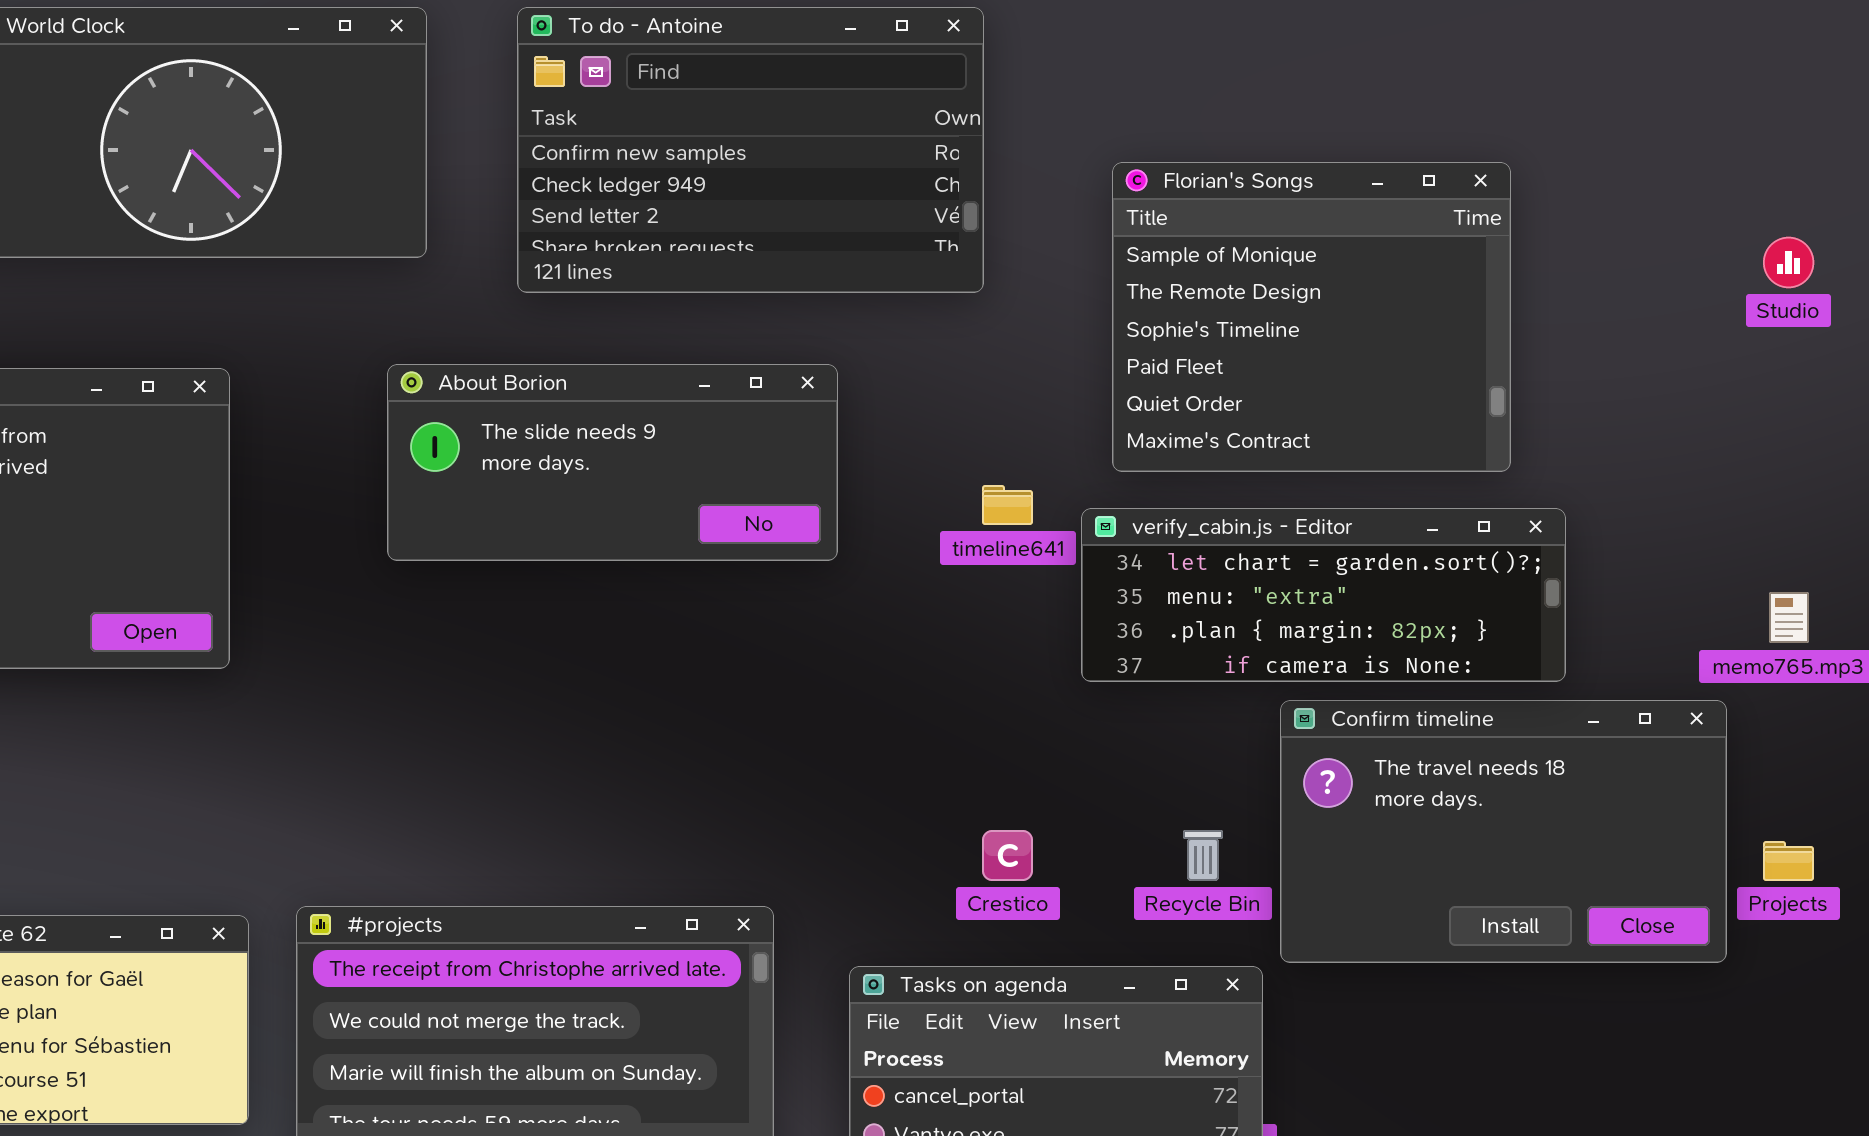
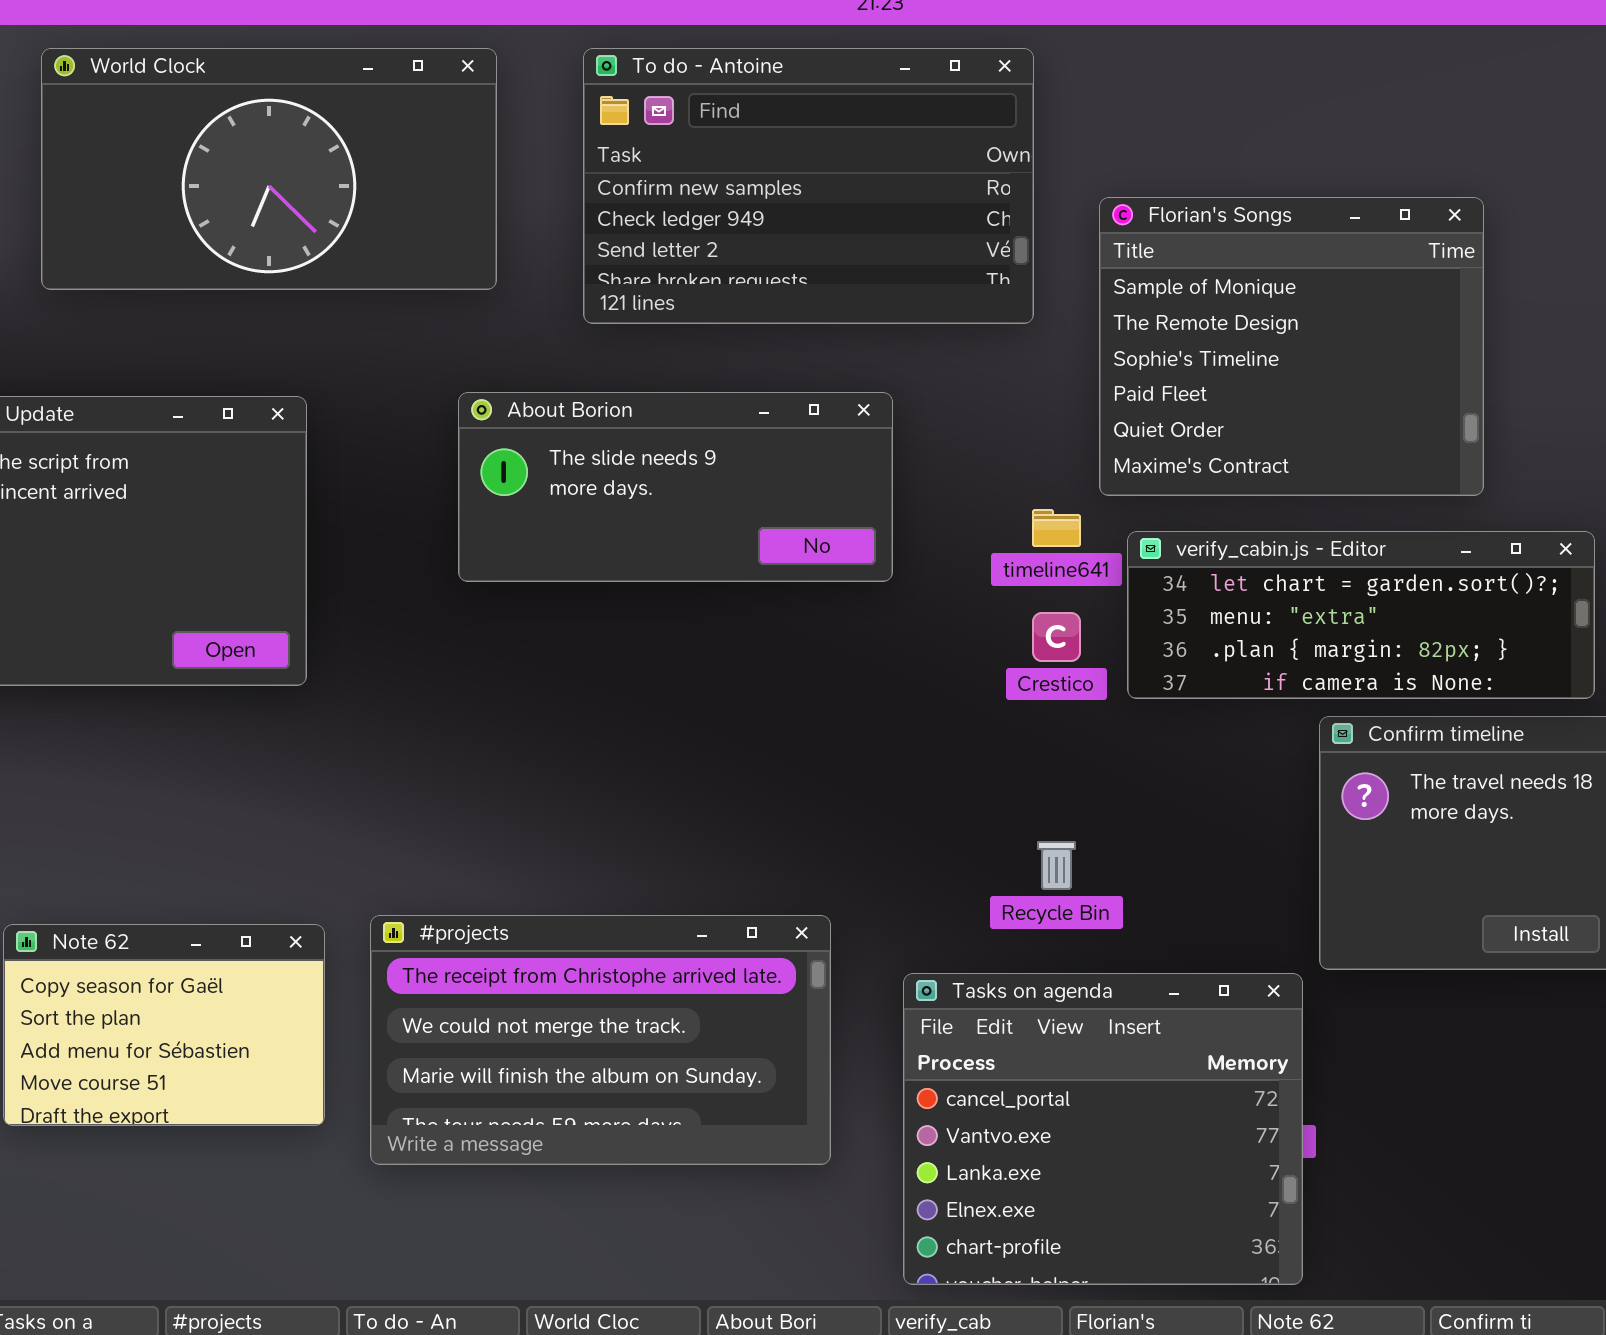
Florian's Songs: [1112,162,1511,472] -> [1099,197,1484,496], moved
Crestico: [982,830,1033,881] -> [1032,612,1081,662], moved
Recycle Bin: [1183,830,1223,881] -> [1037,841,1076,890], moved

